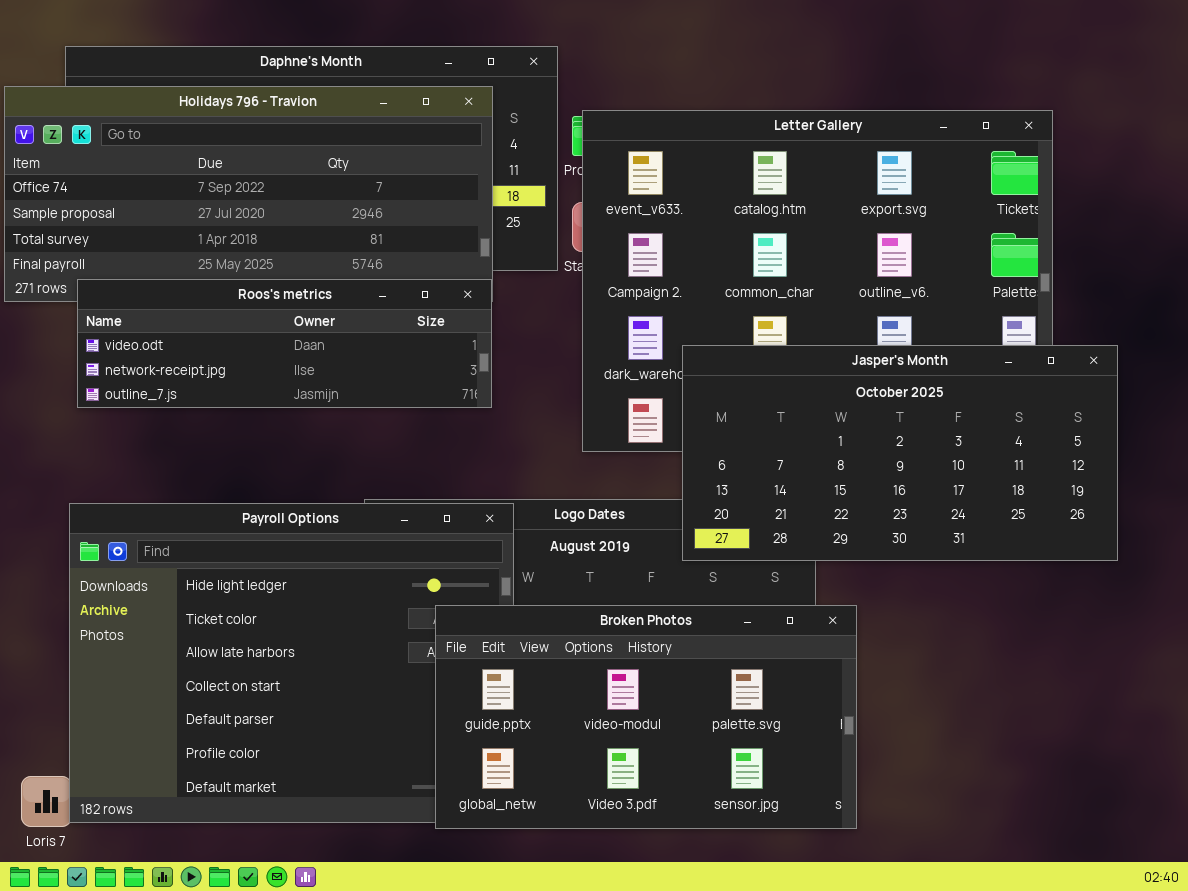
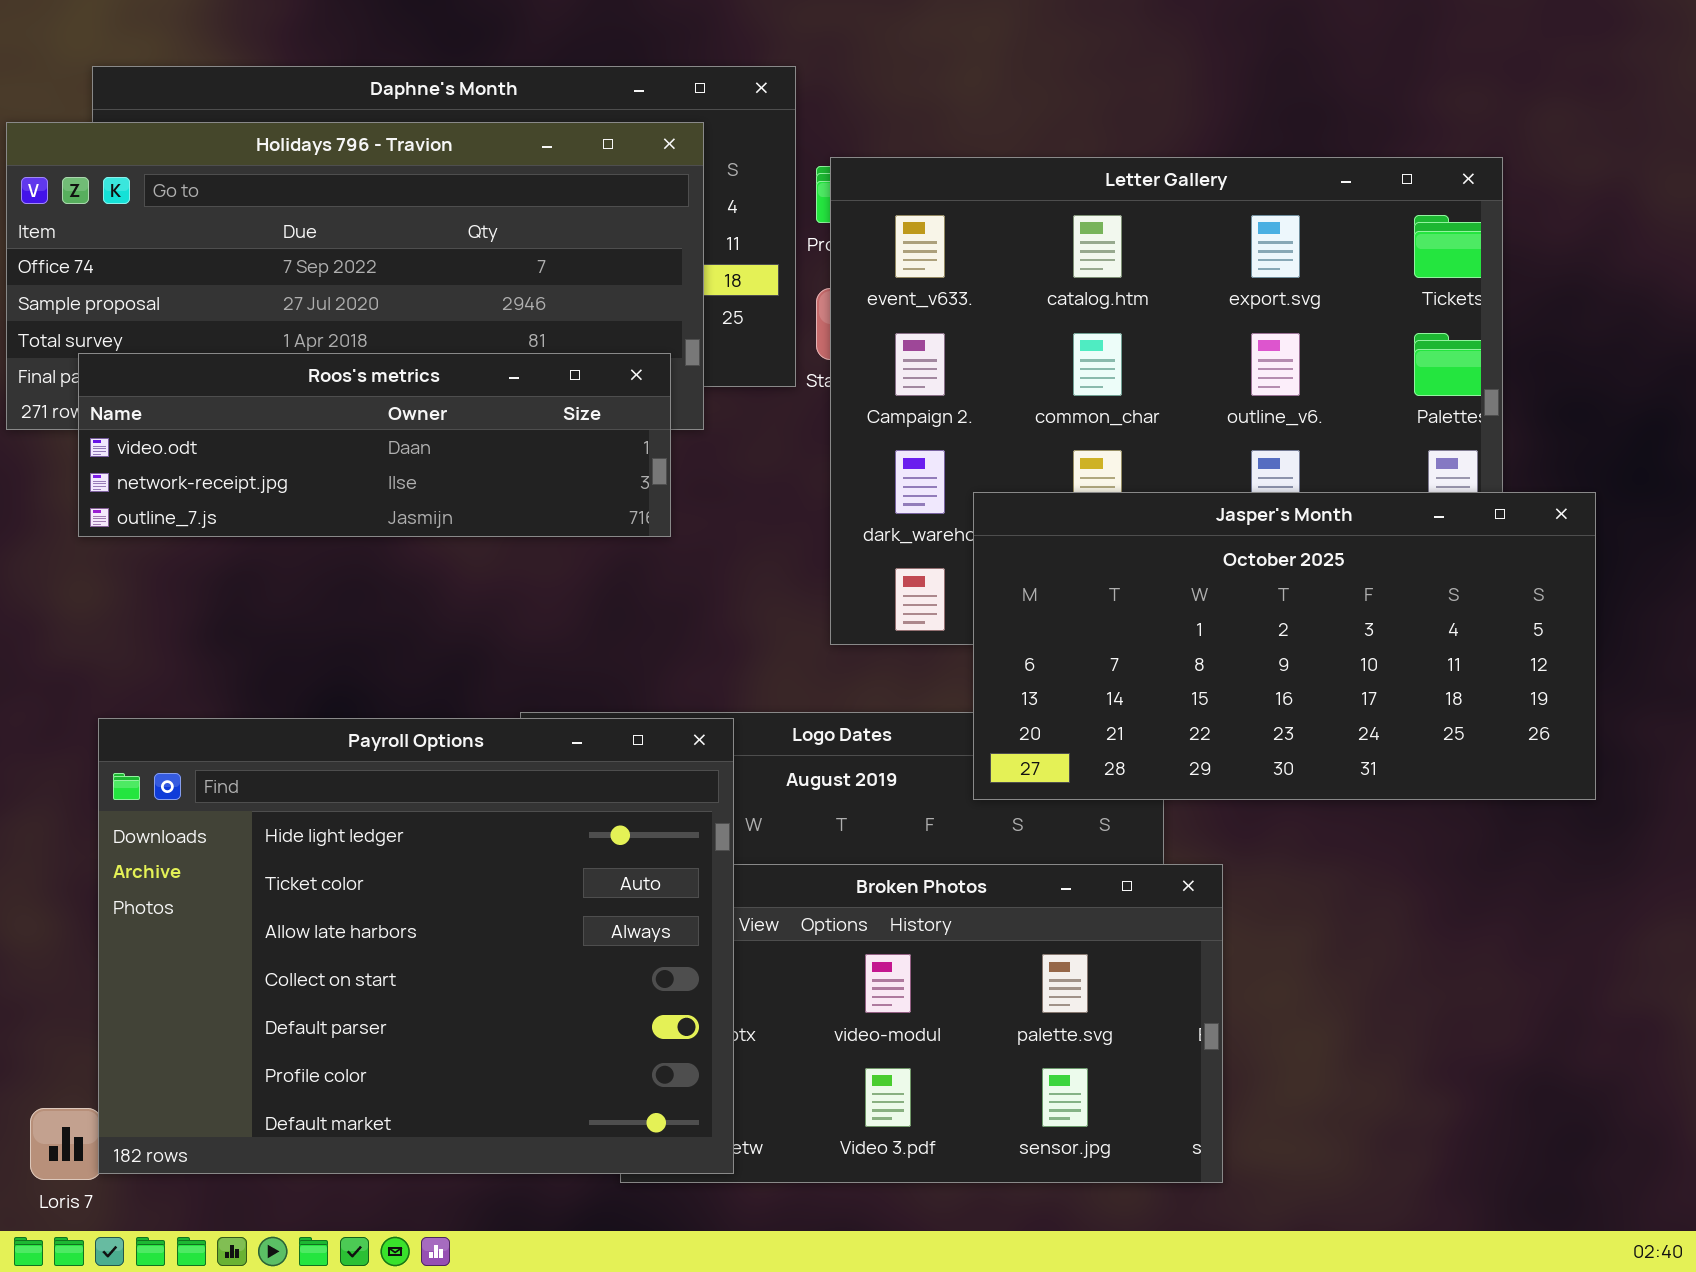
Roos's metrics: [77,279,492,408] -> [78,353,671,537], moved
Payroll Options: [69,503,514,823] -> [98,718,734,1174], raised

